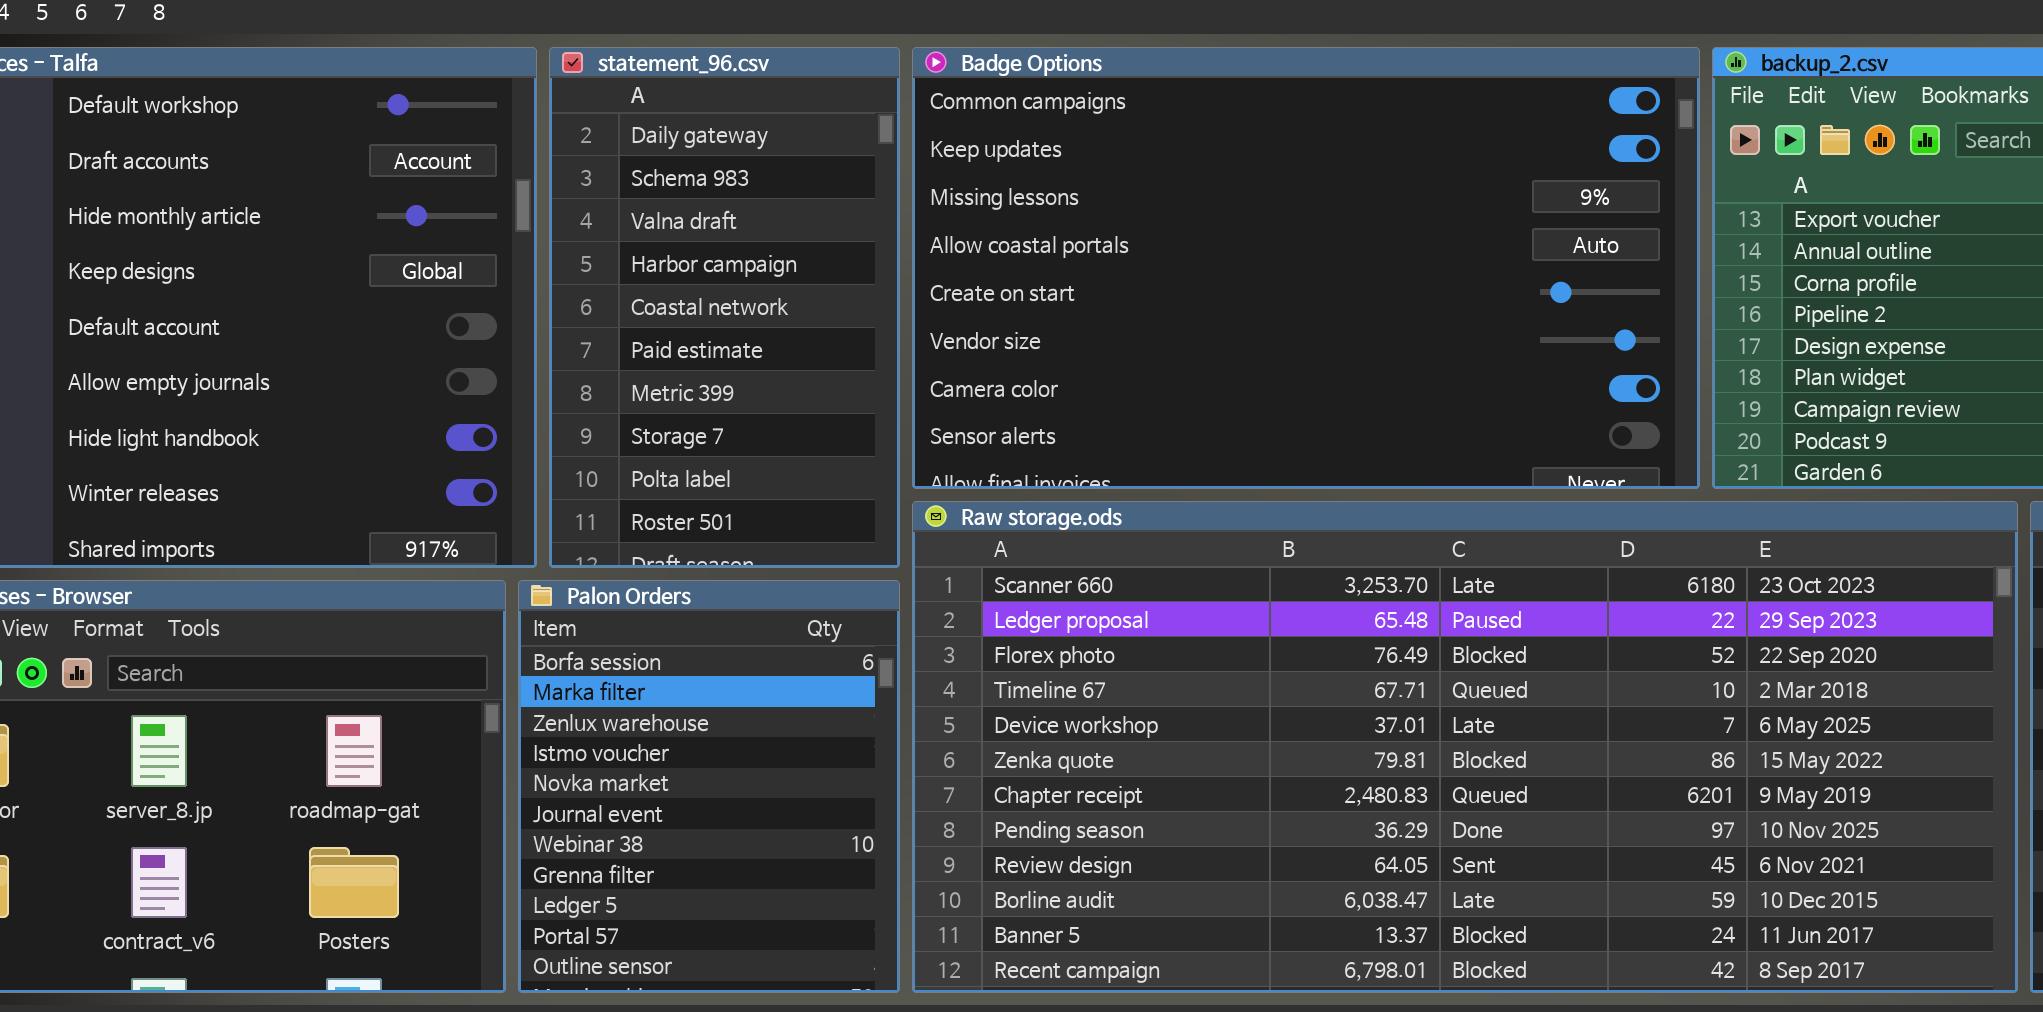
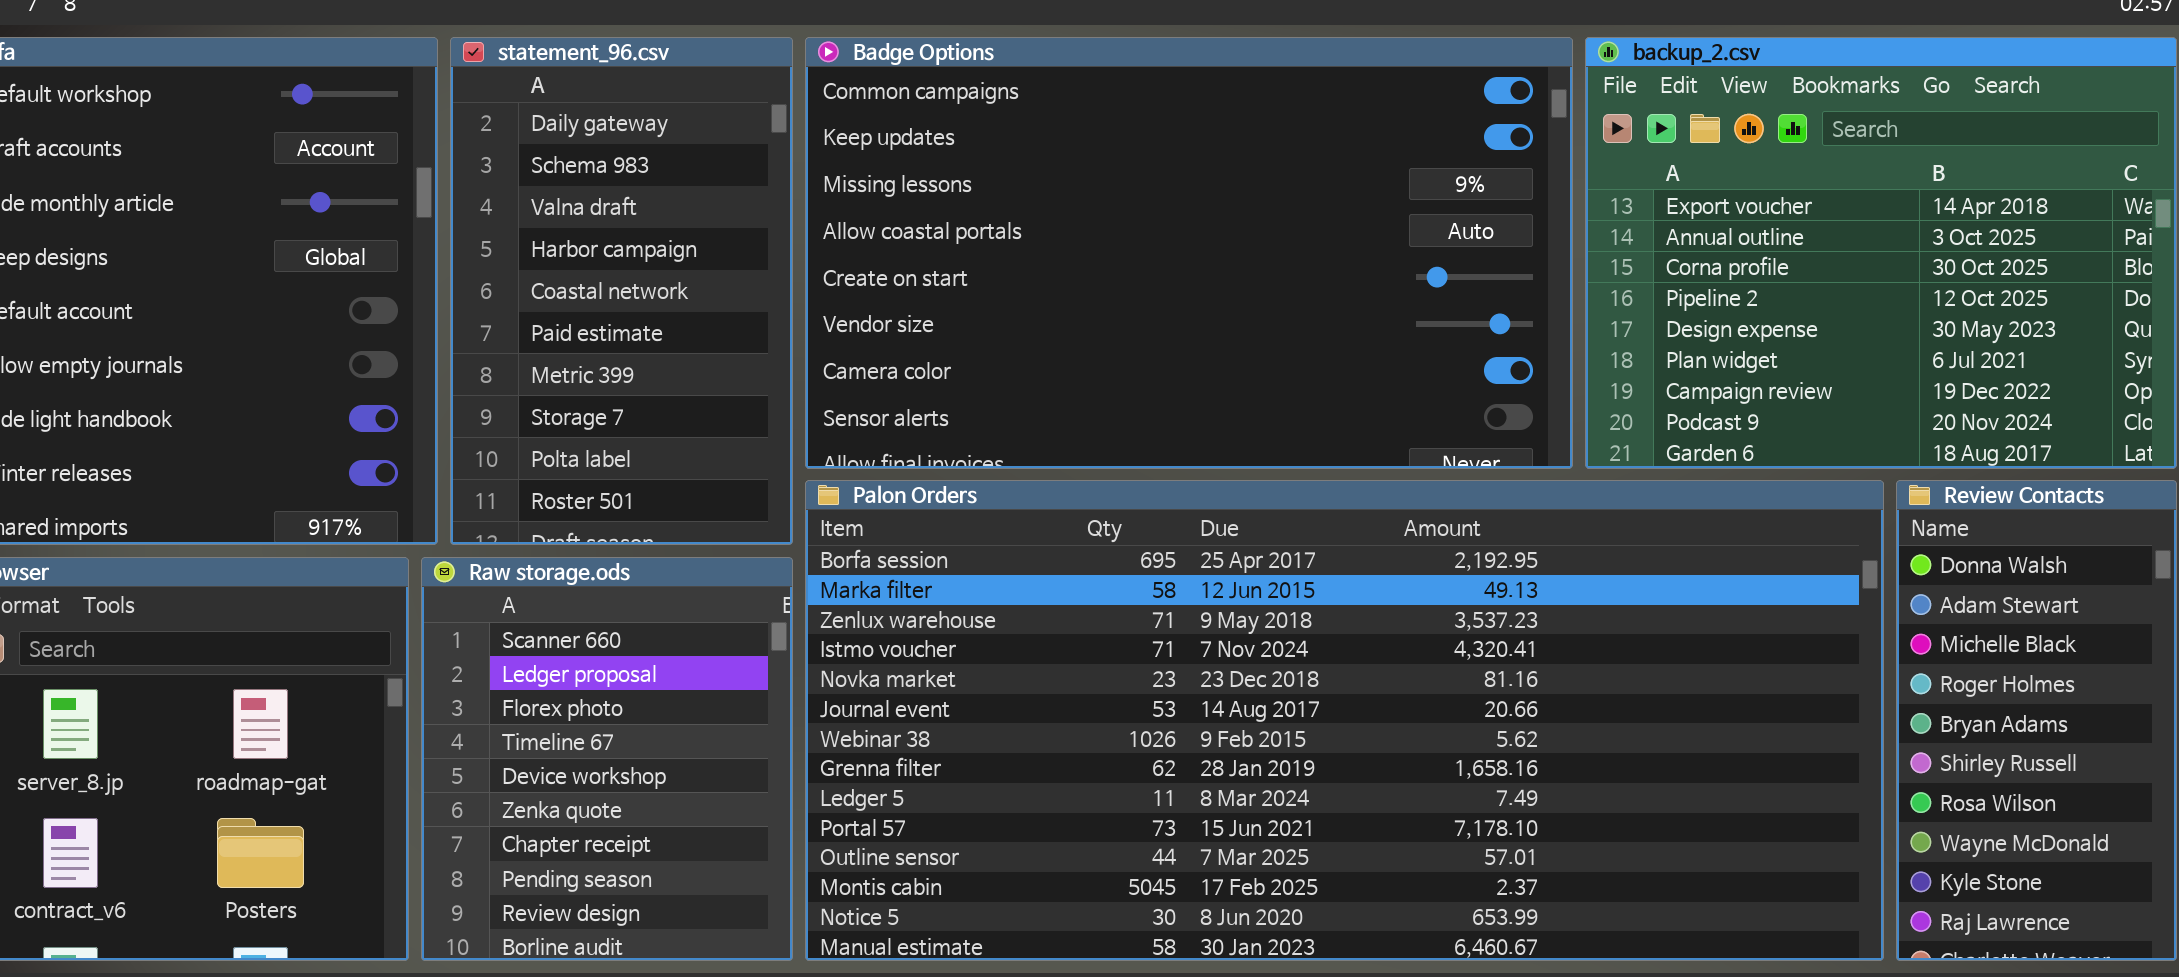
Raw storage.ods: [912,501,2018,993] -> [421,557,793,961], moved, resized
Palon Orders: [518,580,900,993] -> [805,480,1884,961], moved, resized

